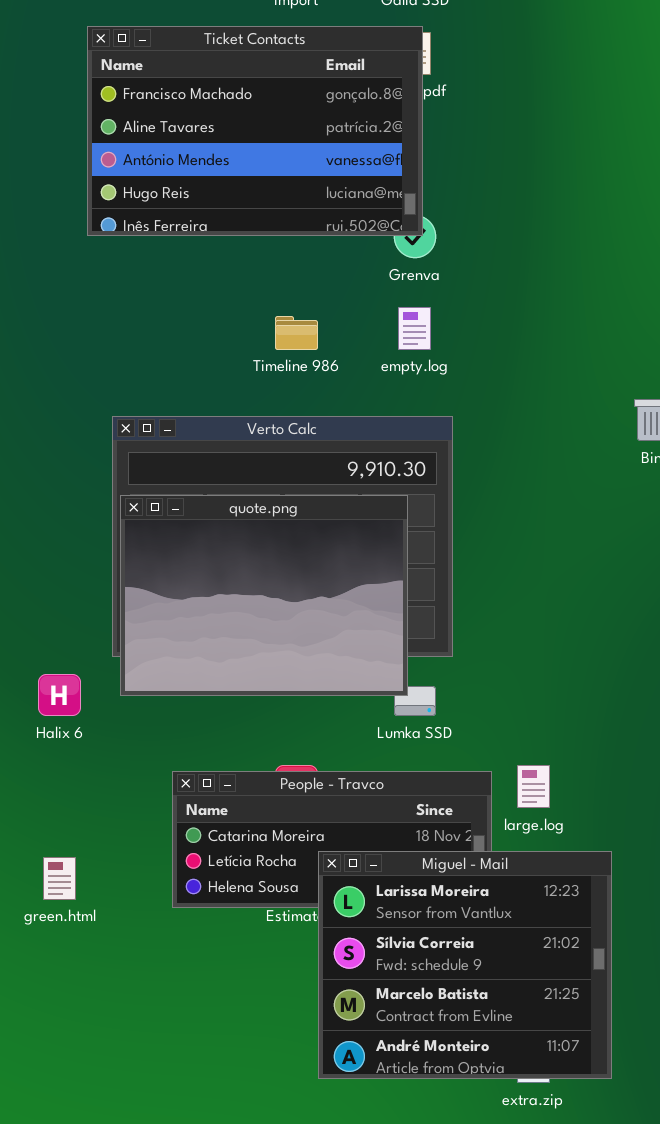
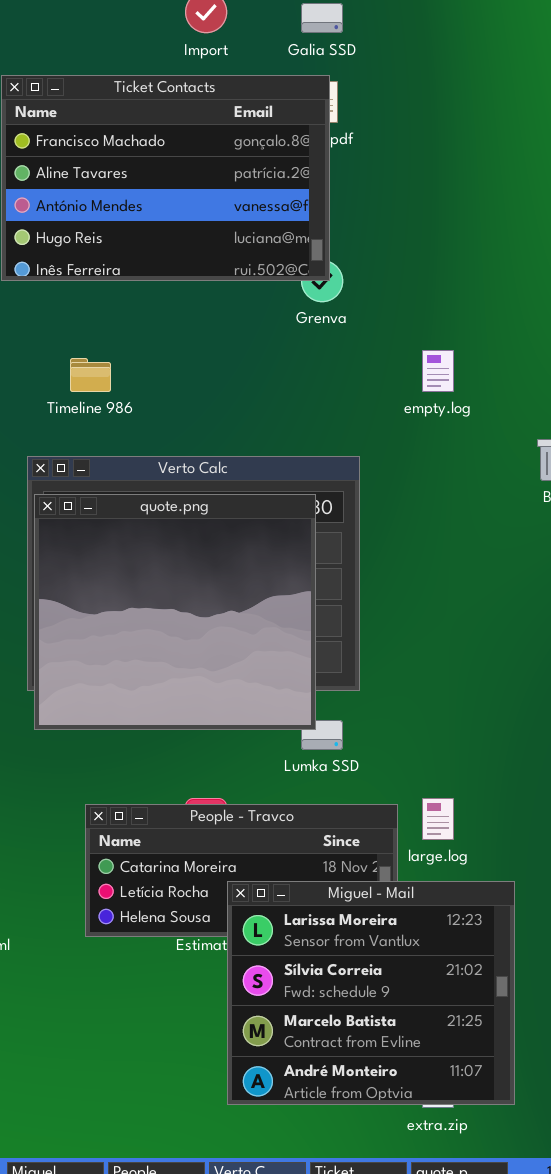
empty.log: [398,307,431,350] -> [422,350,454,392], moved
Timeline 986: [275,316,318,350] -> [70,358,111,392], moved
quote.png: [120,495,408,696] -> [34,494,316,730], resized

